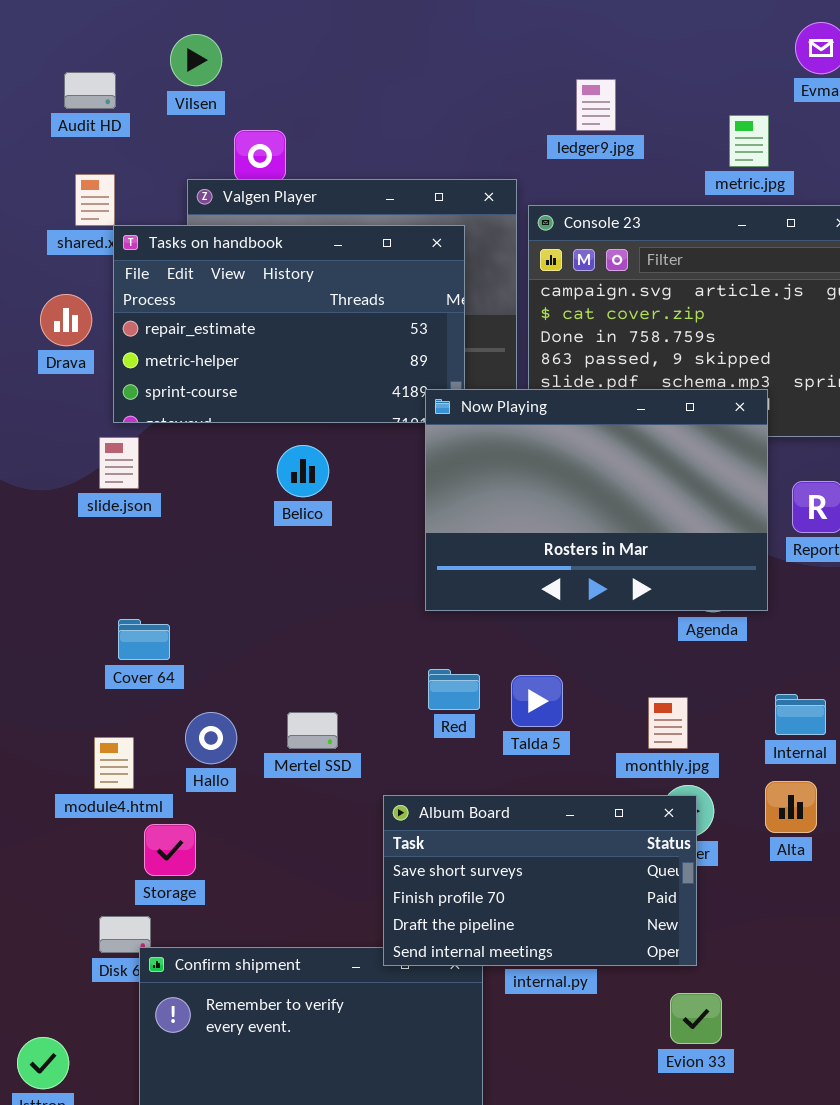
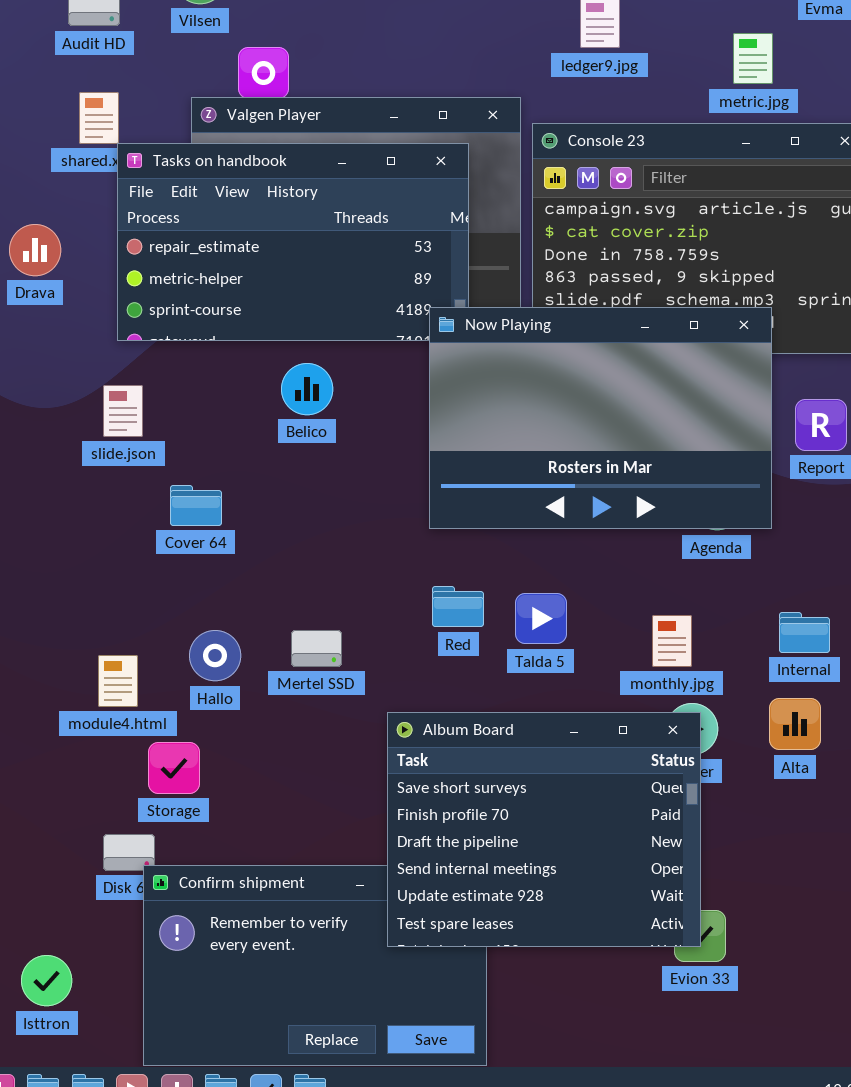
Drava: [40,294,92,346] -> [9,224,61,276], moved
slide.json: [99,437,139,489] -> [103,385,143,437], moved
Cover 64: [118,619,170,660] -> [170,485,222,526], moved
Album Board: [383,795,697,966] -> [387,712,701,947], resized

